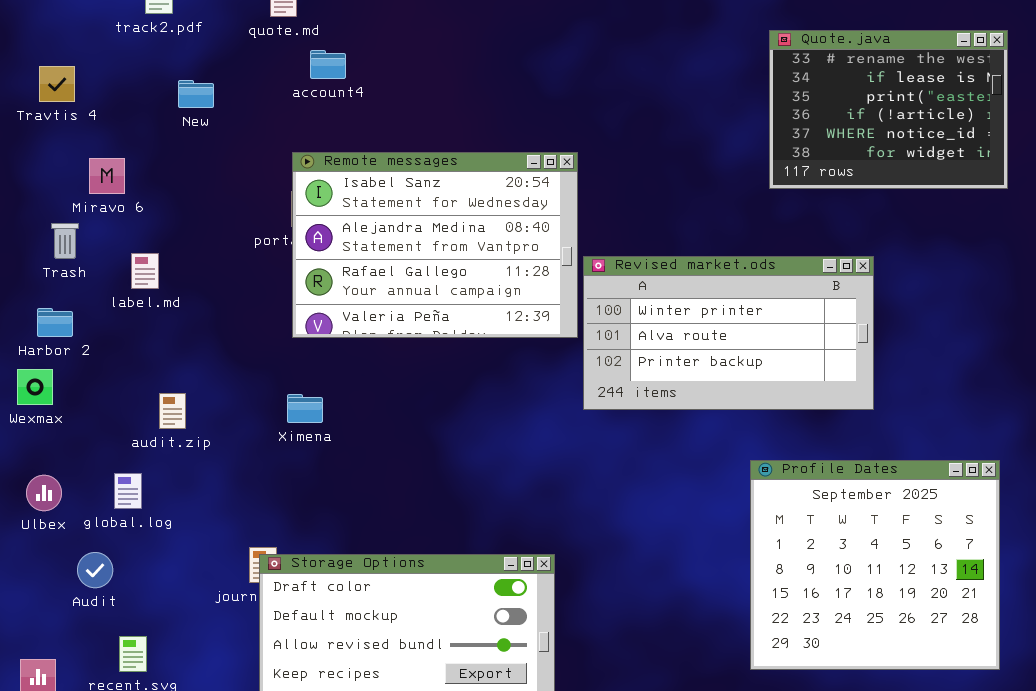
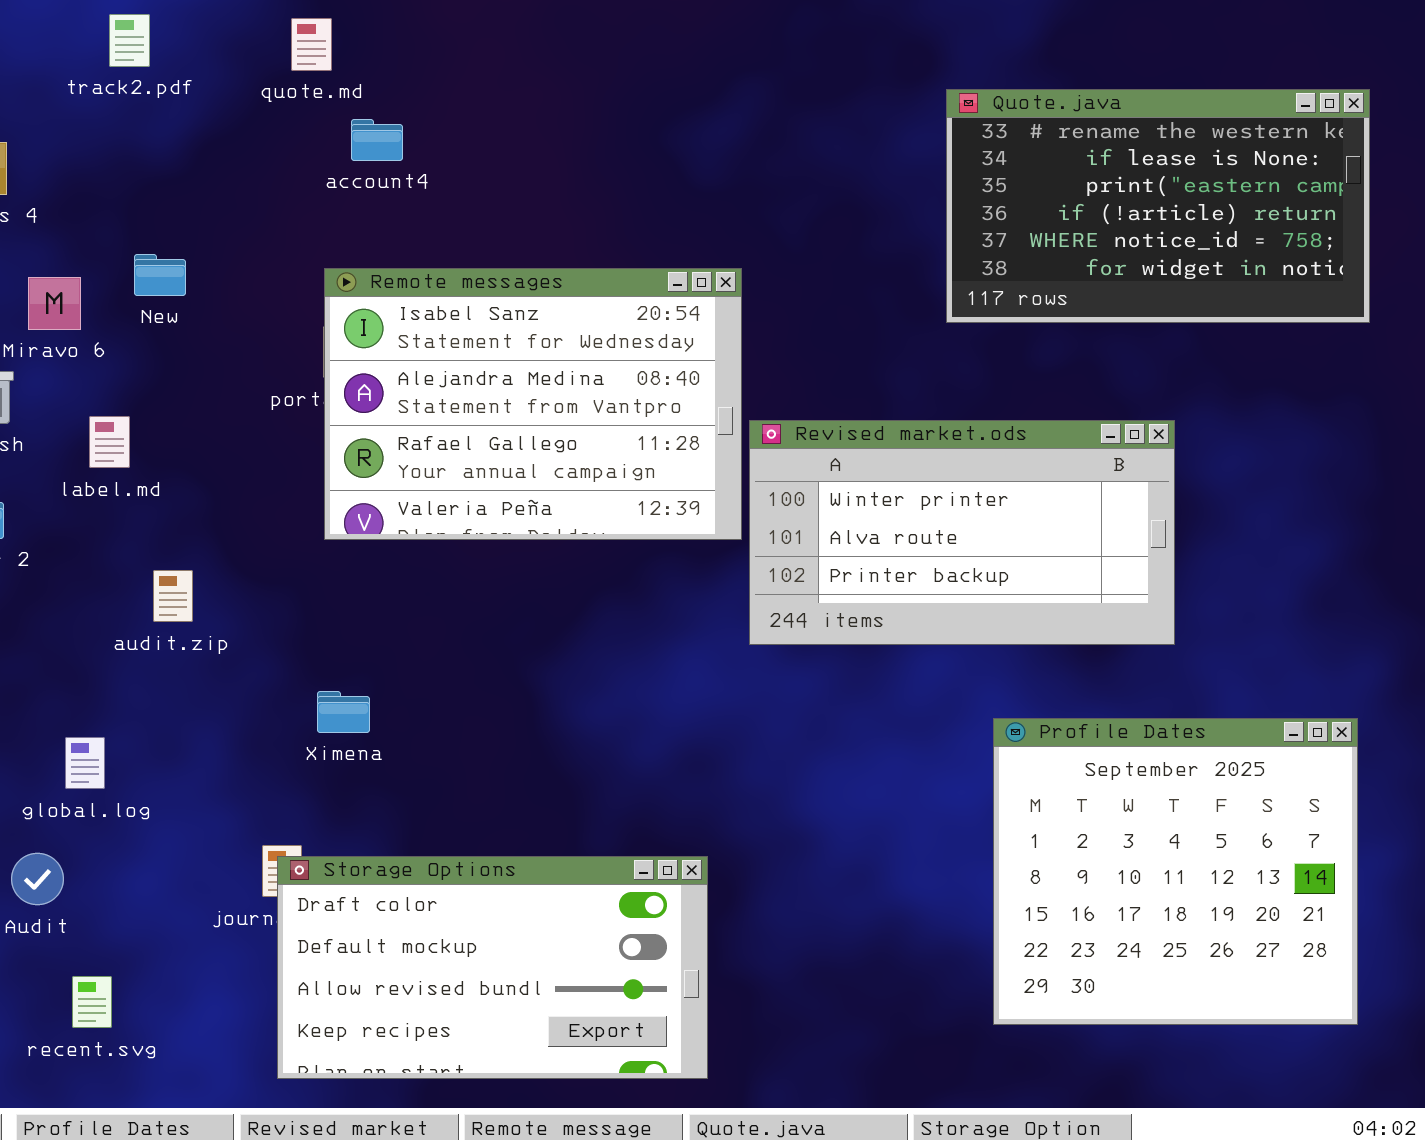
Quote.java: [769,30,1008,189] -> [946,89,1370,323], resized
New: [178,80,214,108] -> [134,254,186,296], moved
audit.zip: [159,393,186,429] -> [153,570,193,622], moved
Ximena: [287,394,323,423] -> [317,691,370,733], moved

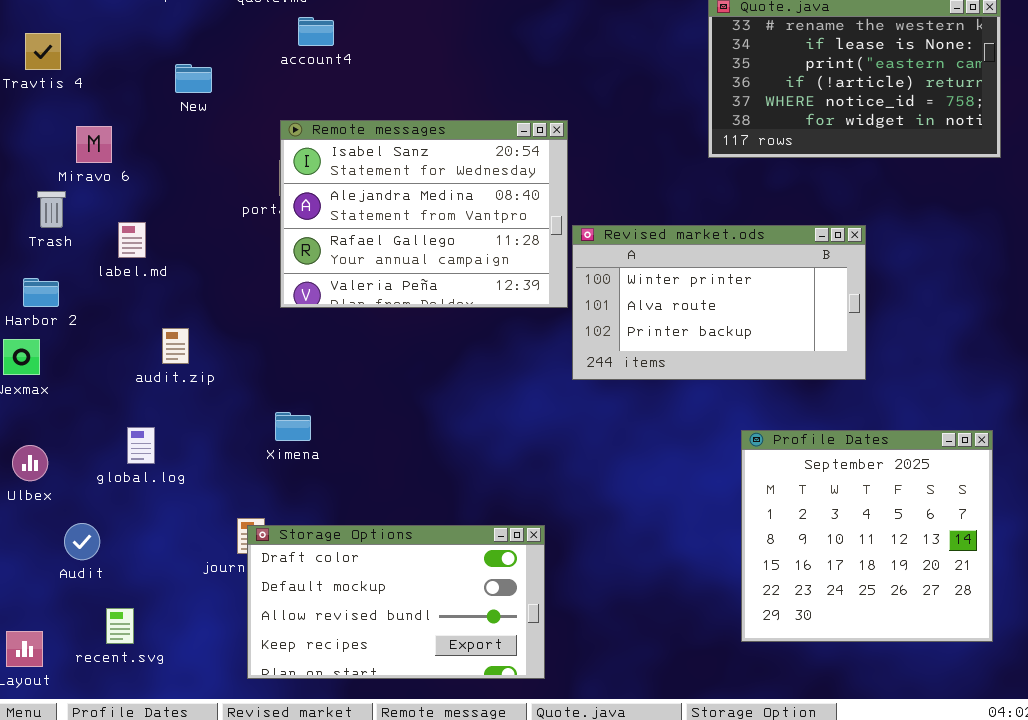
New: [134,254,186,296] -> [175,64,212,93], moved
global.log: [65,737,105,789] -> [127,427,155,464], moved

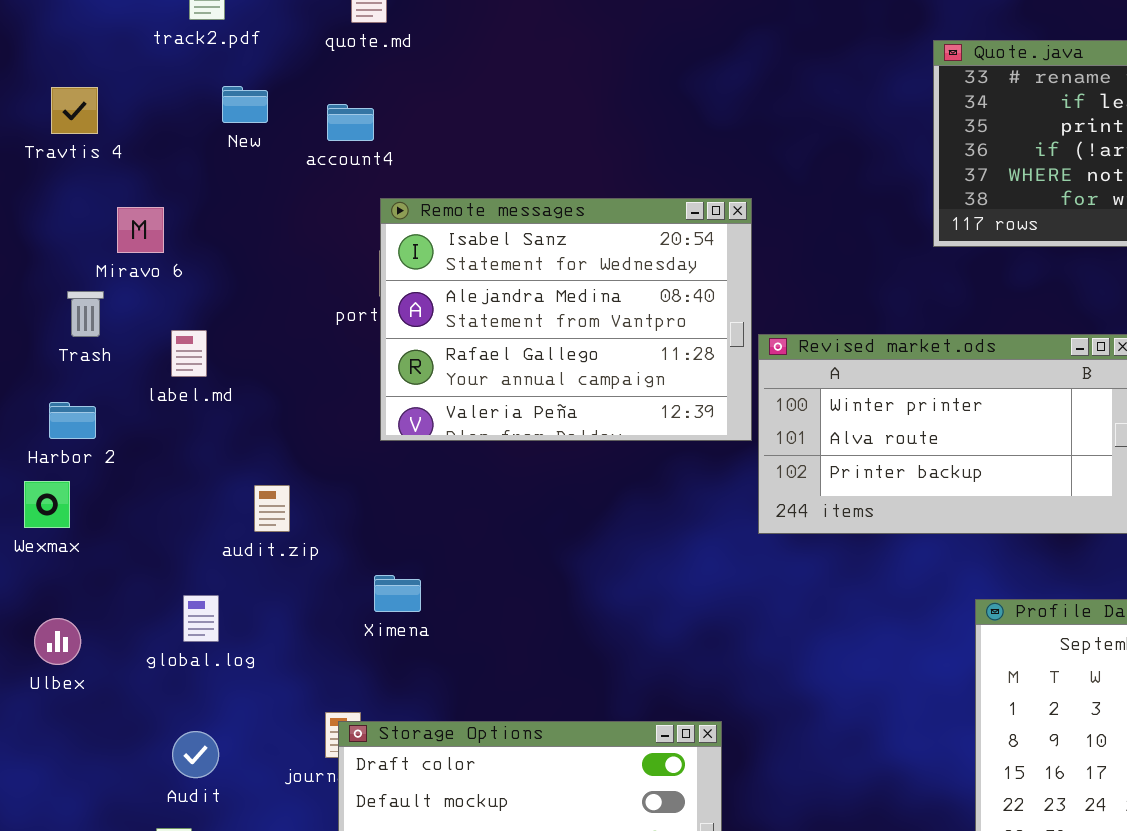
account4: [298,17,334,46] -> [327,104,374,141], moved
New: [175,64,212,93] -> [222,86,268,123], moved
audit.zip: [162,328,189,364] -> [254,485,290,532], moved
Audit: [64,523,100,560] -> [172,731,219,778], moved

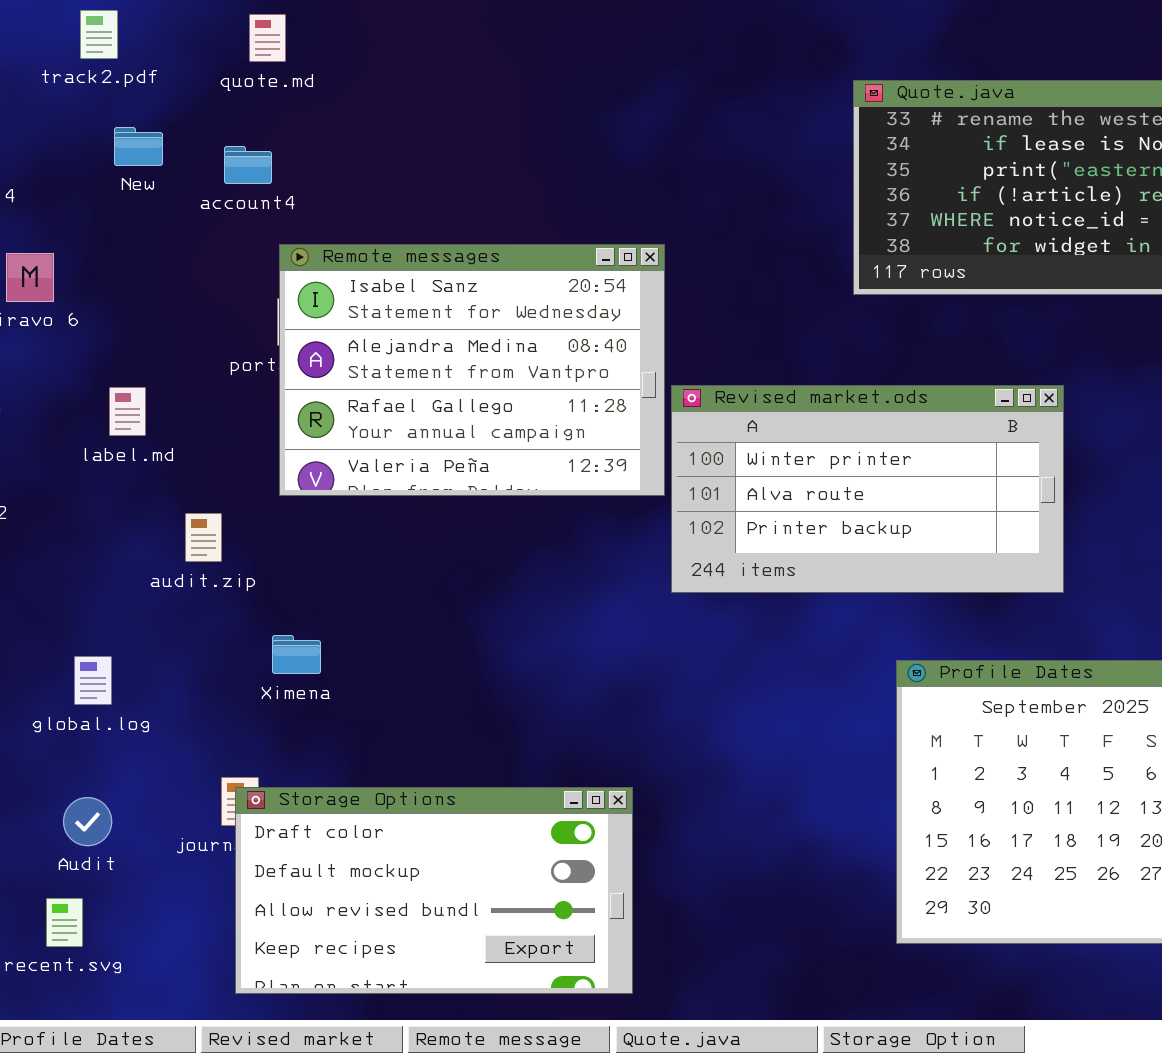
label.md: [171,330,207,377] -> [109,387,146,436], moved
audit.zip: [254,485,290,532] -> [185,513,222,562], moved

